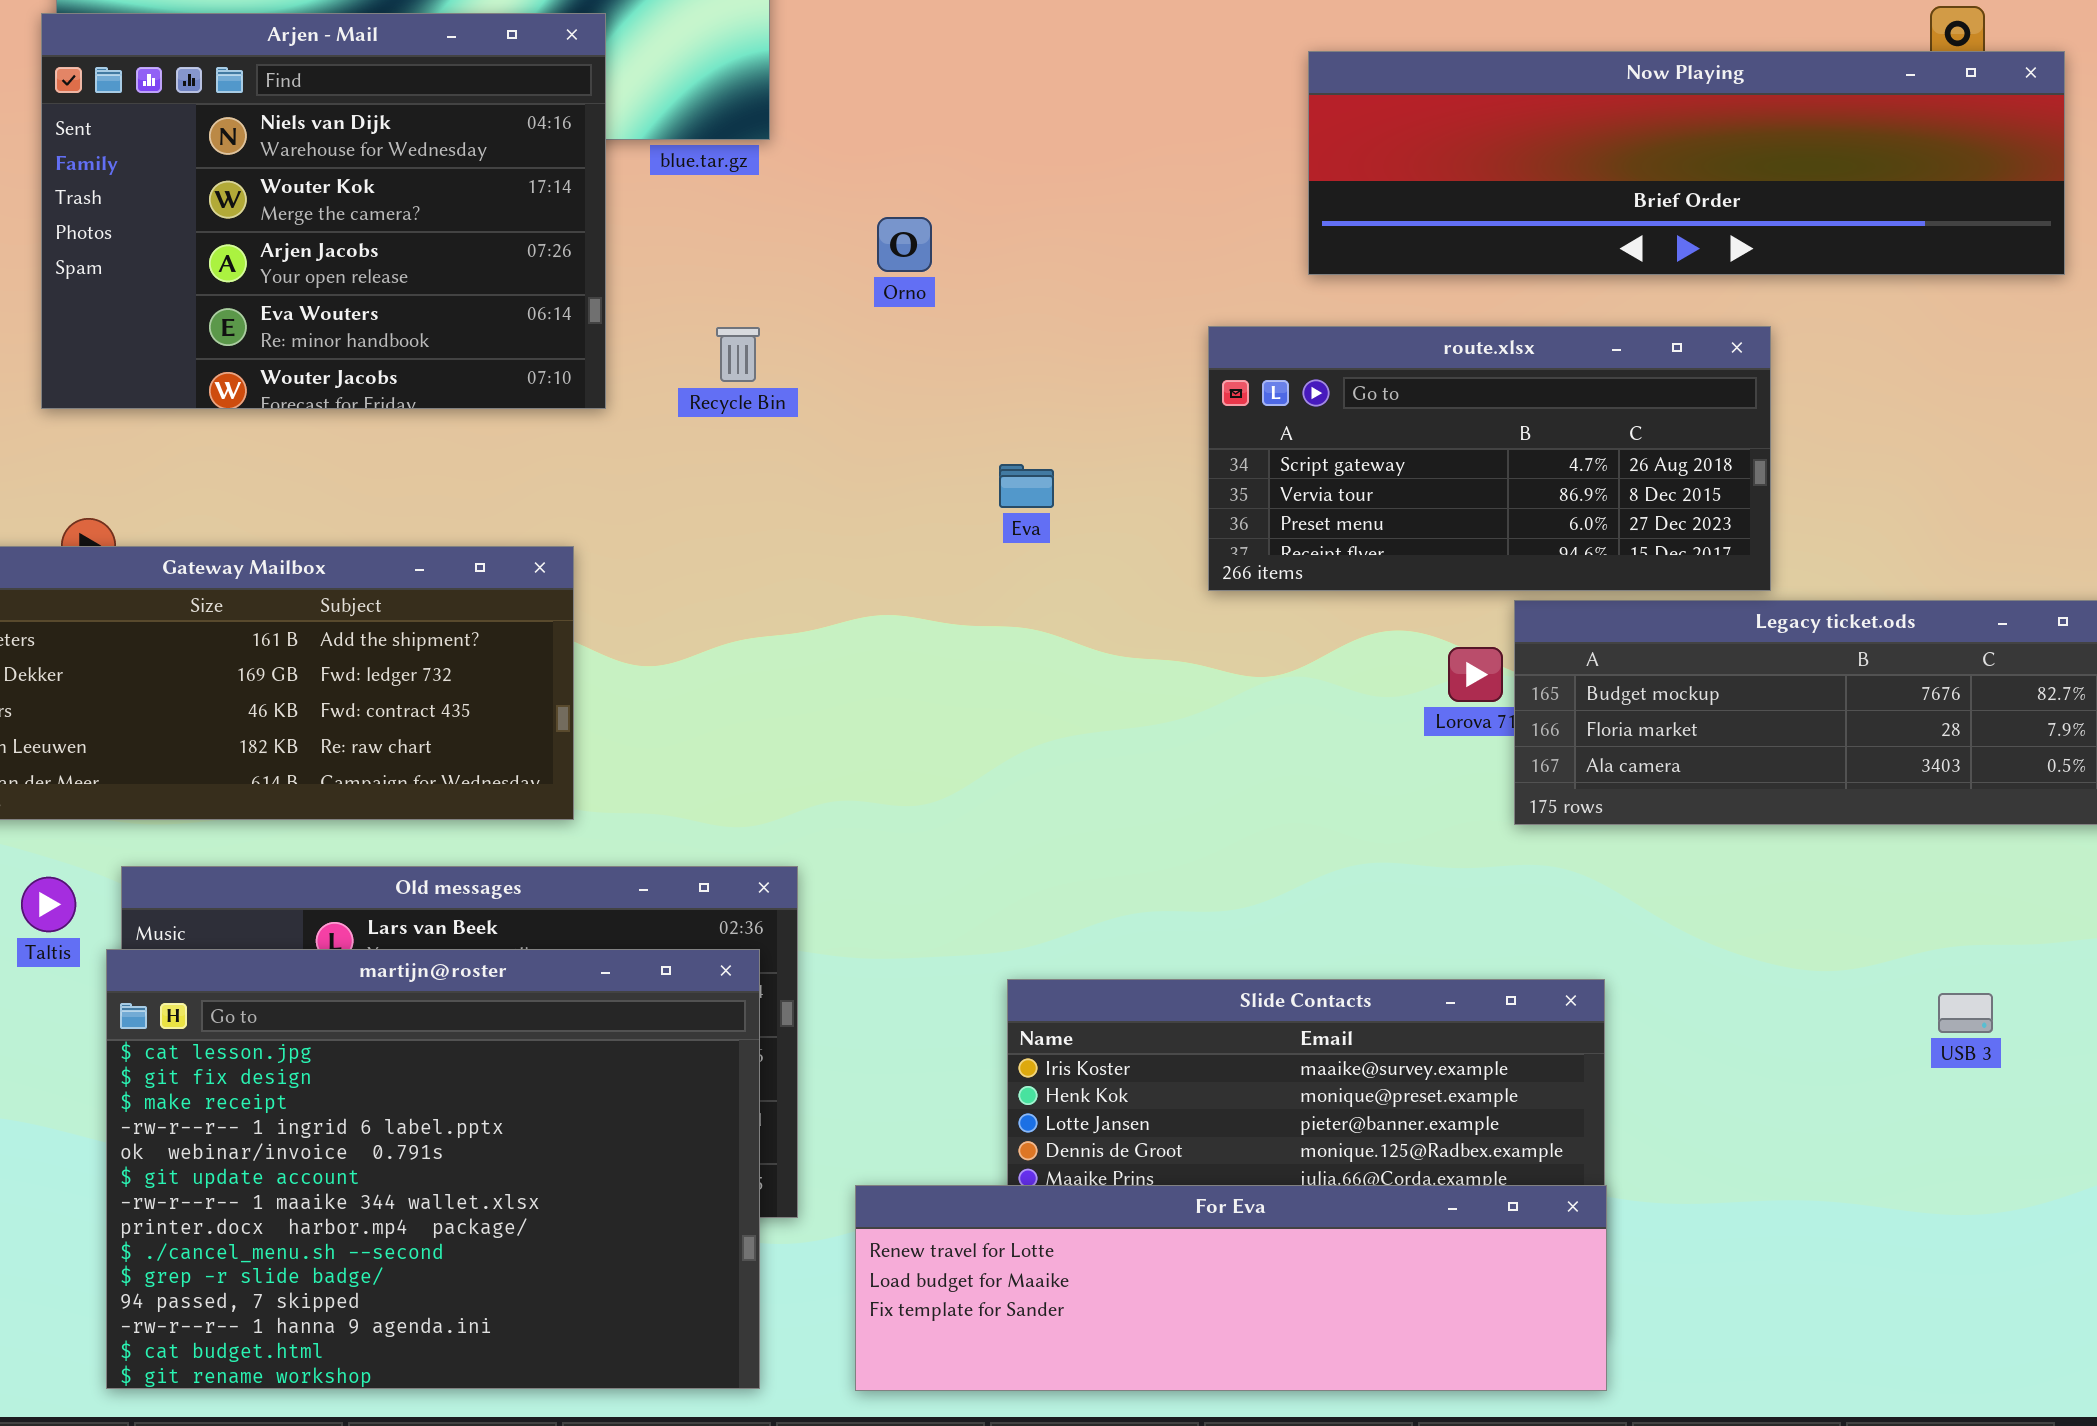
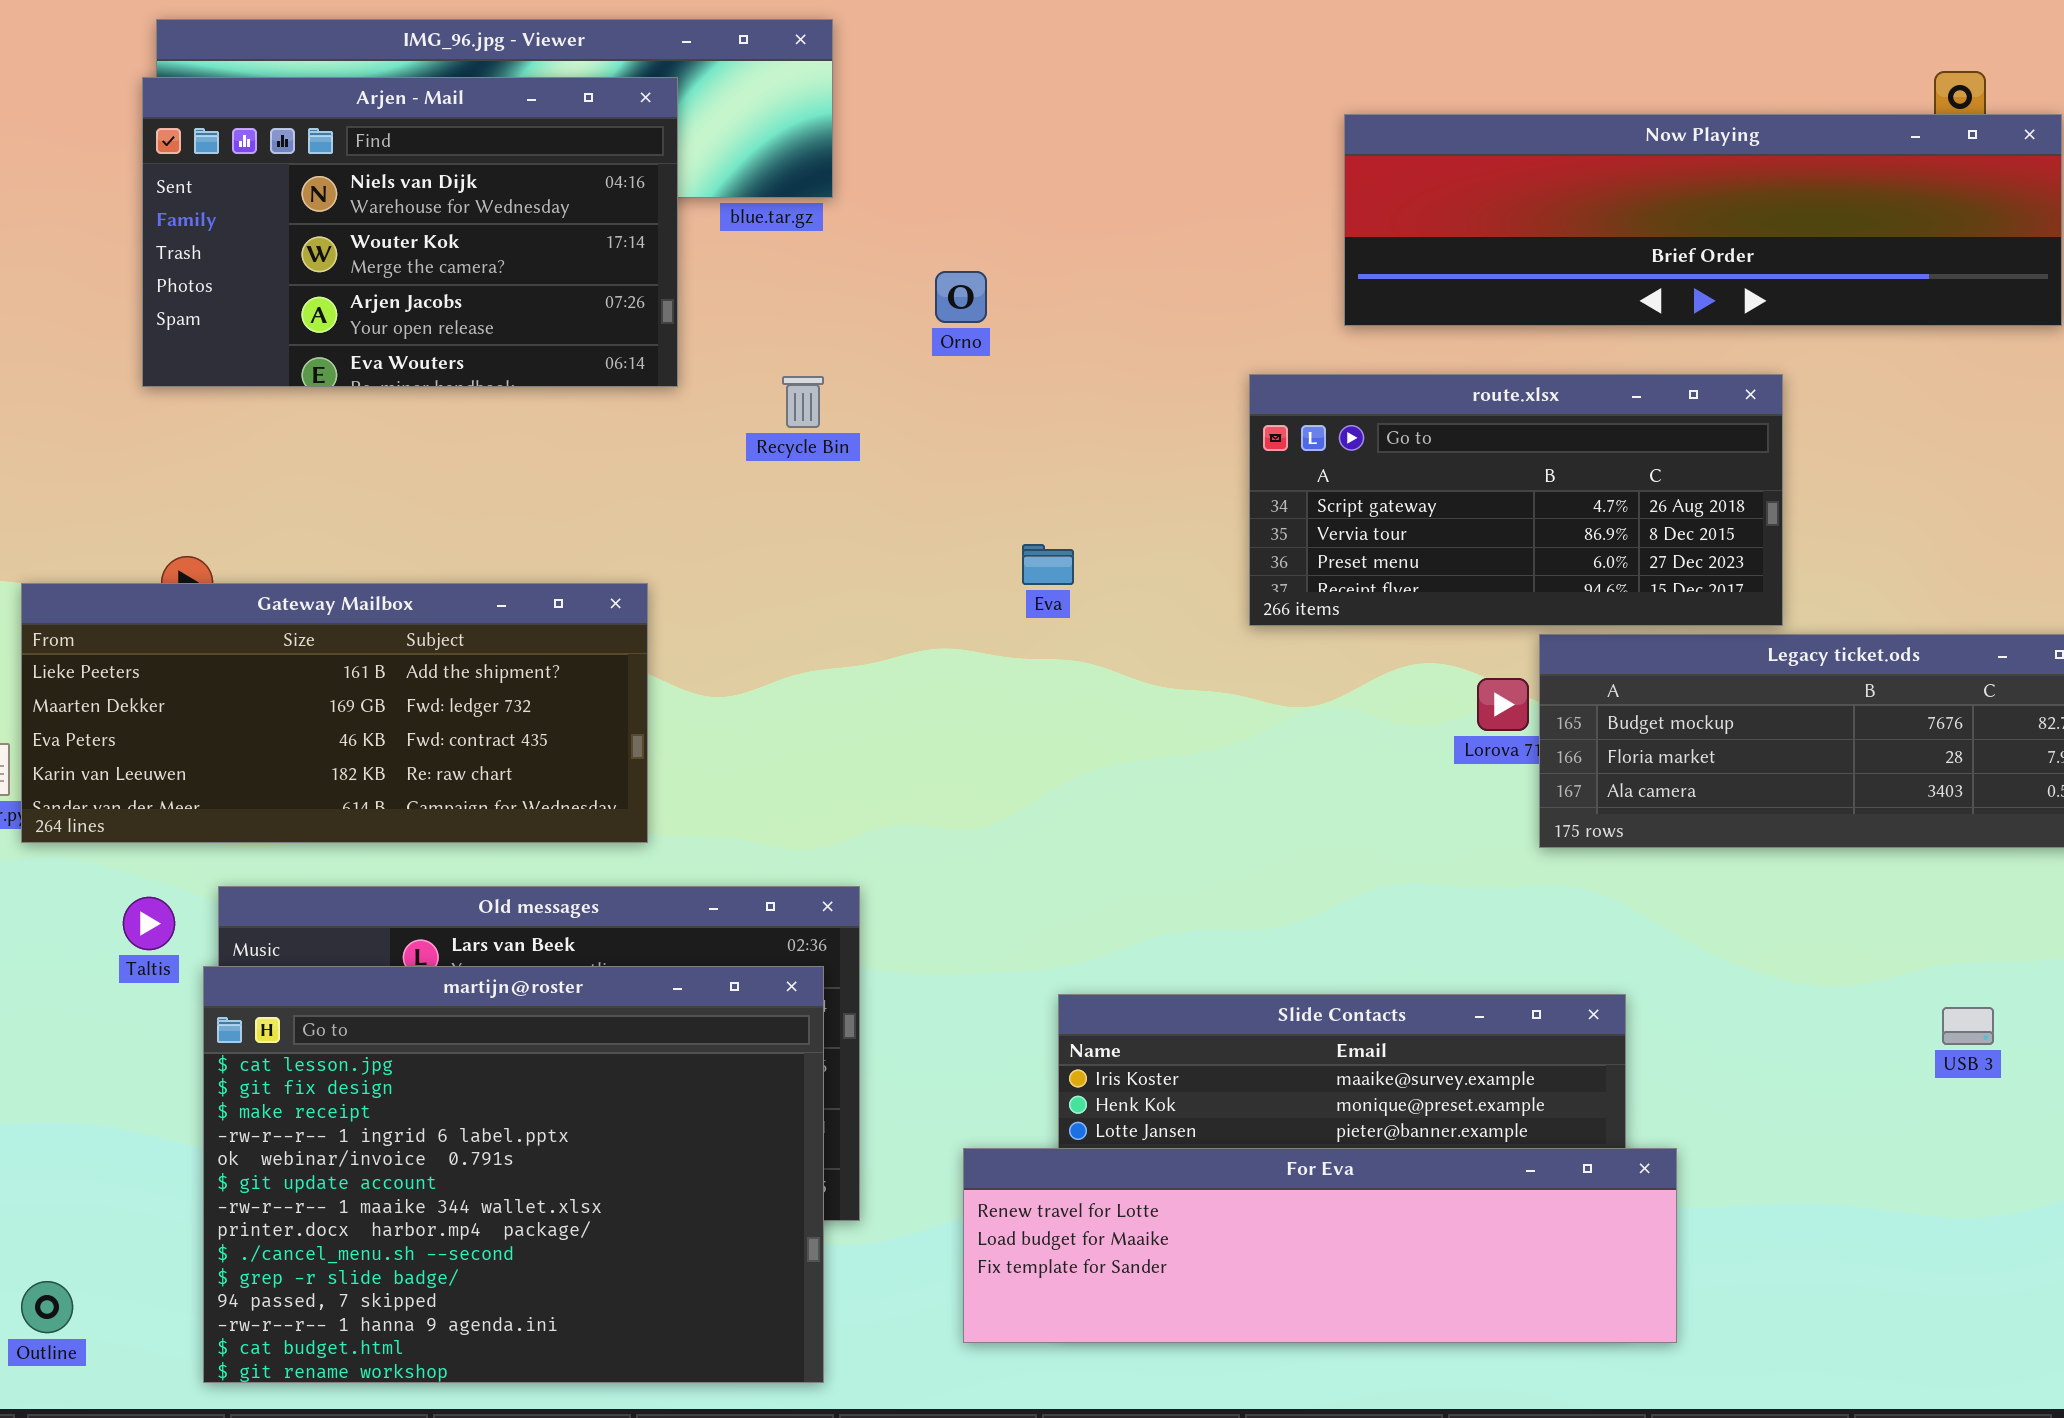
Arjen - Mail: [41,13,606,409] -> [142,77,678,387], resized
Eva: [999,464,1054,508] -> [1022,544,1074,585], moved
For Eva: [855,1185,1607,1391] -> [963,1148,1677,1343], moved

